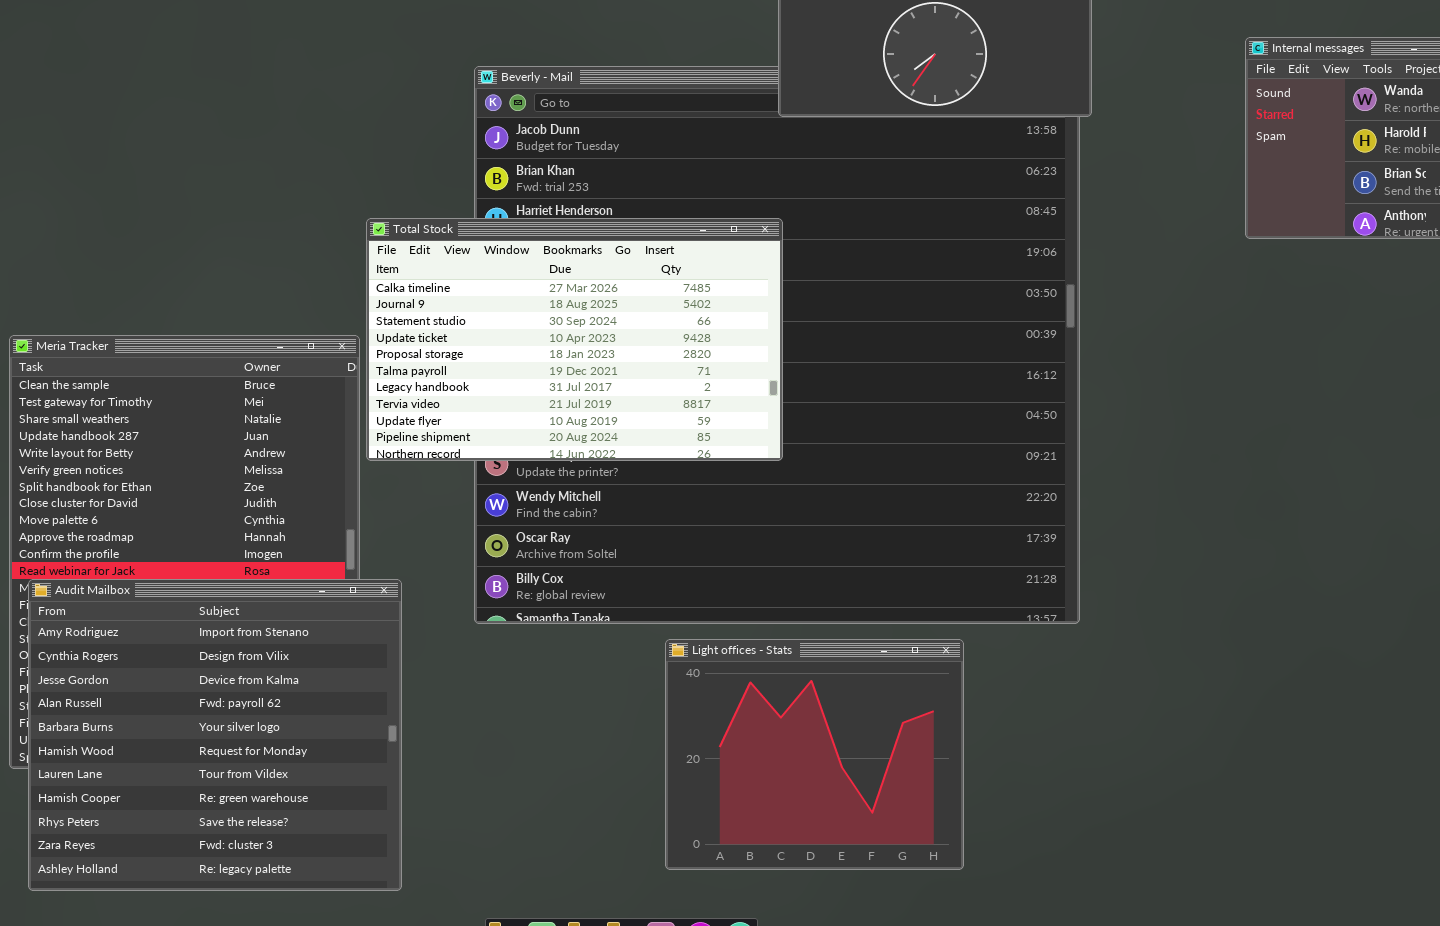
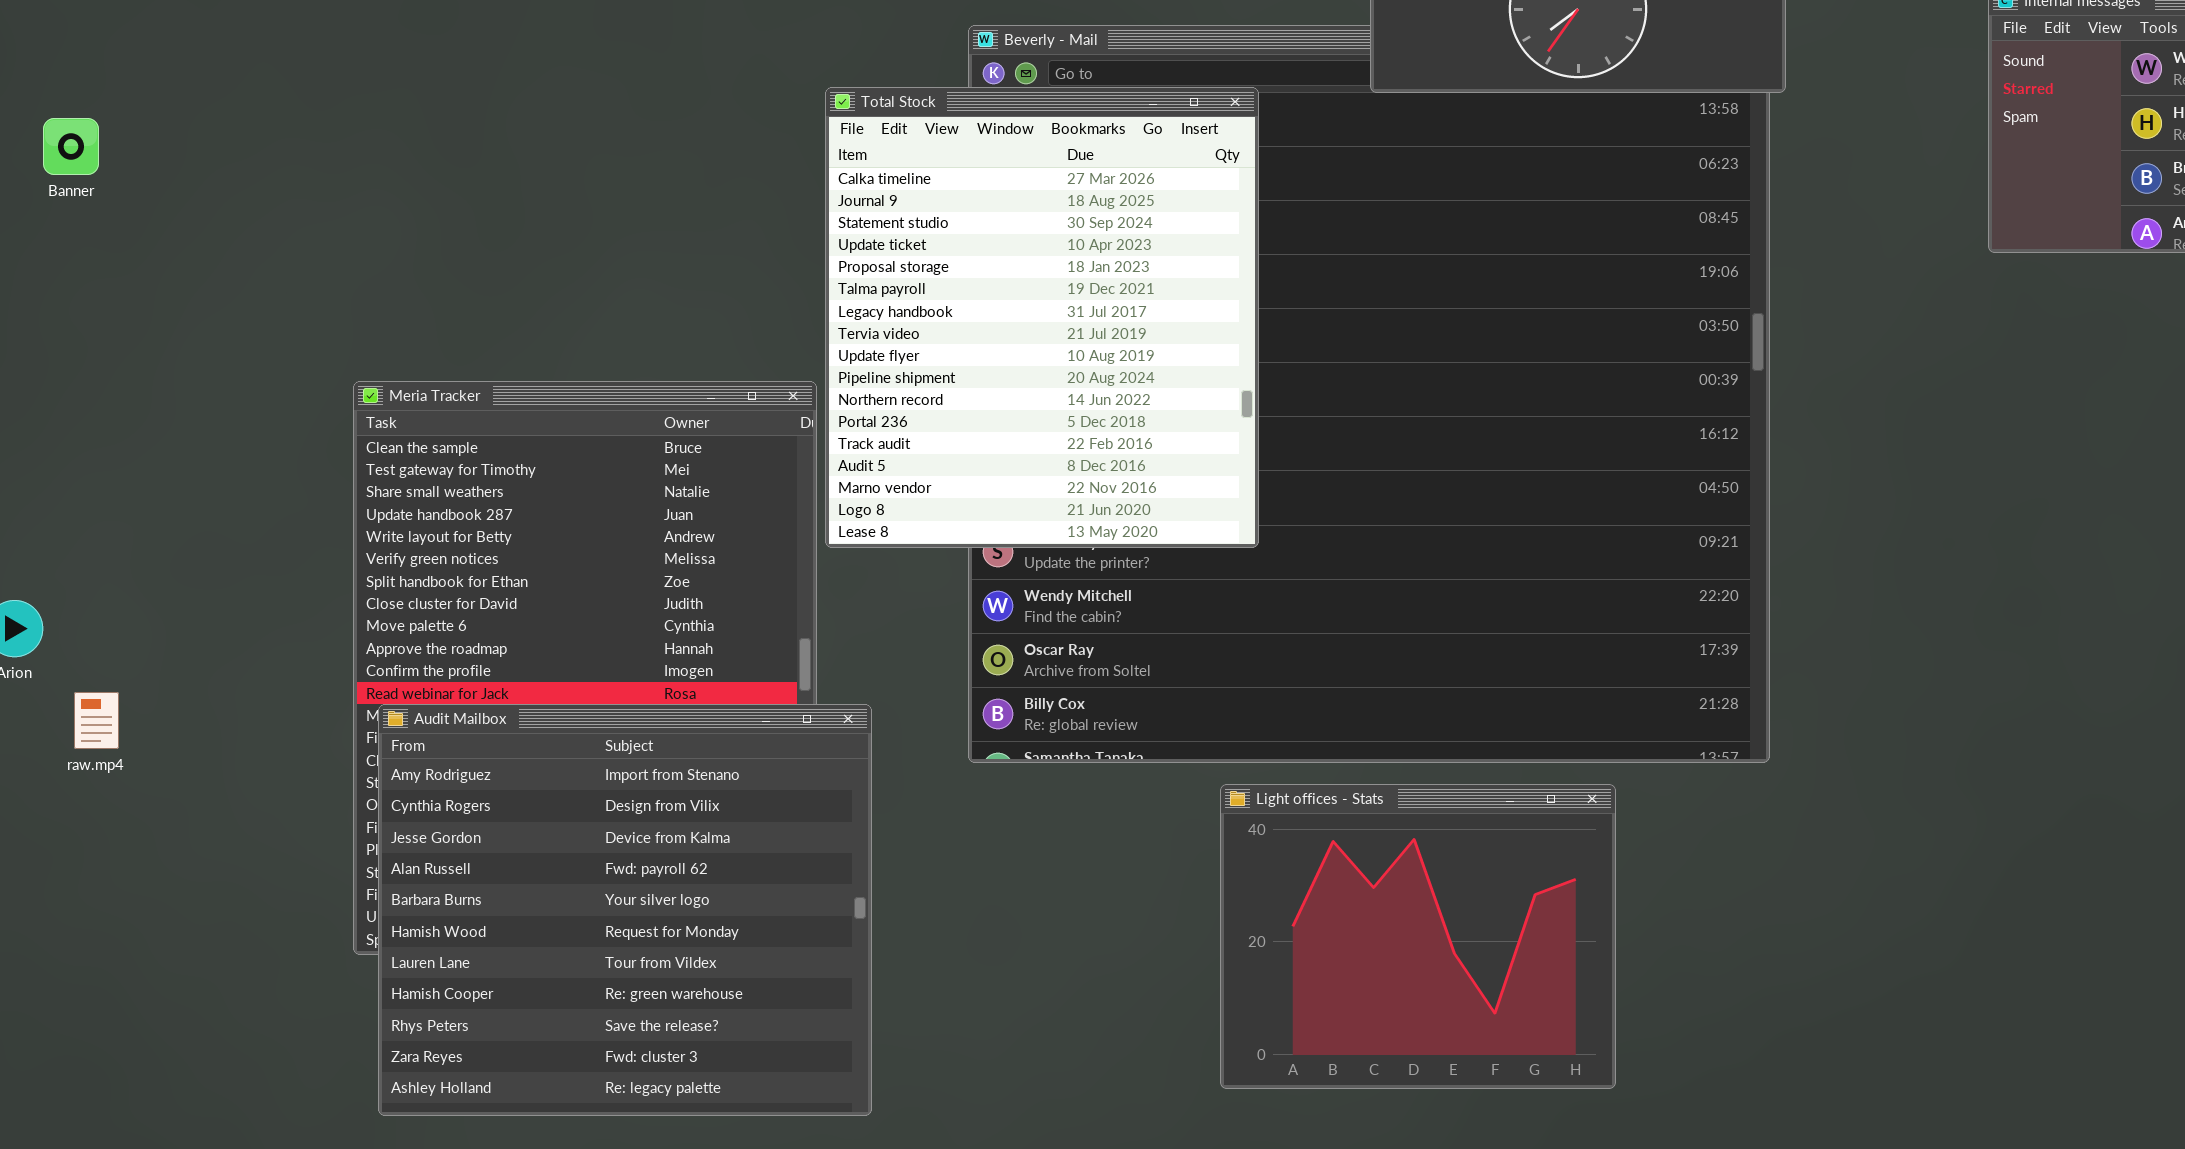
Total Stock: [366,218,783,461] -> [825,87,1259,548], resized

